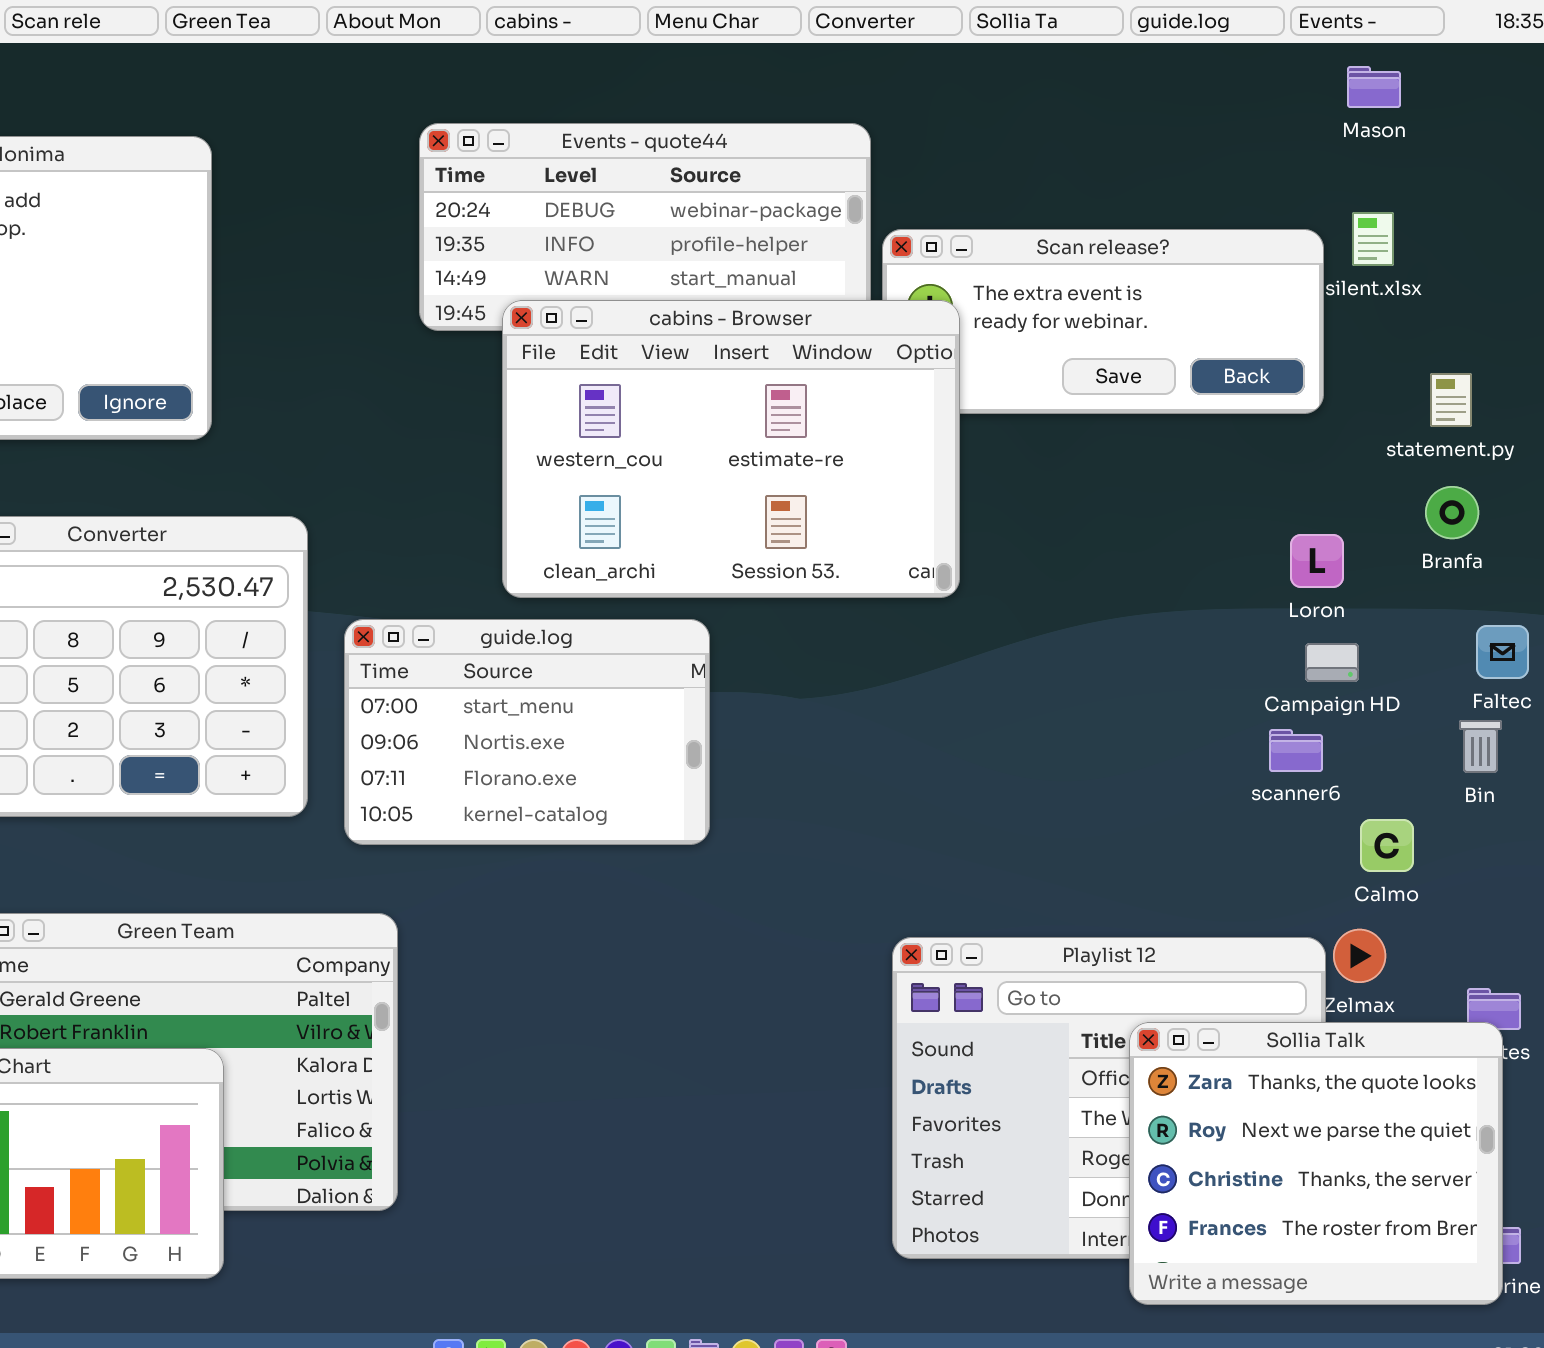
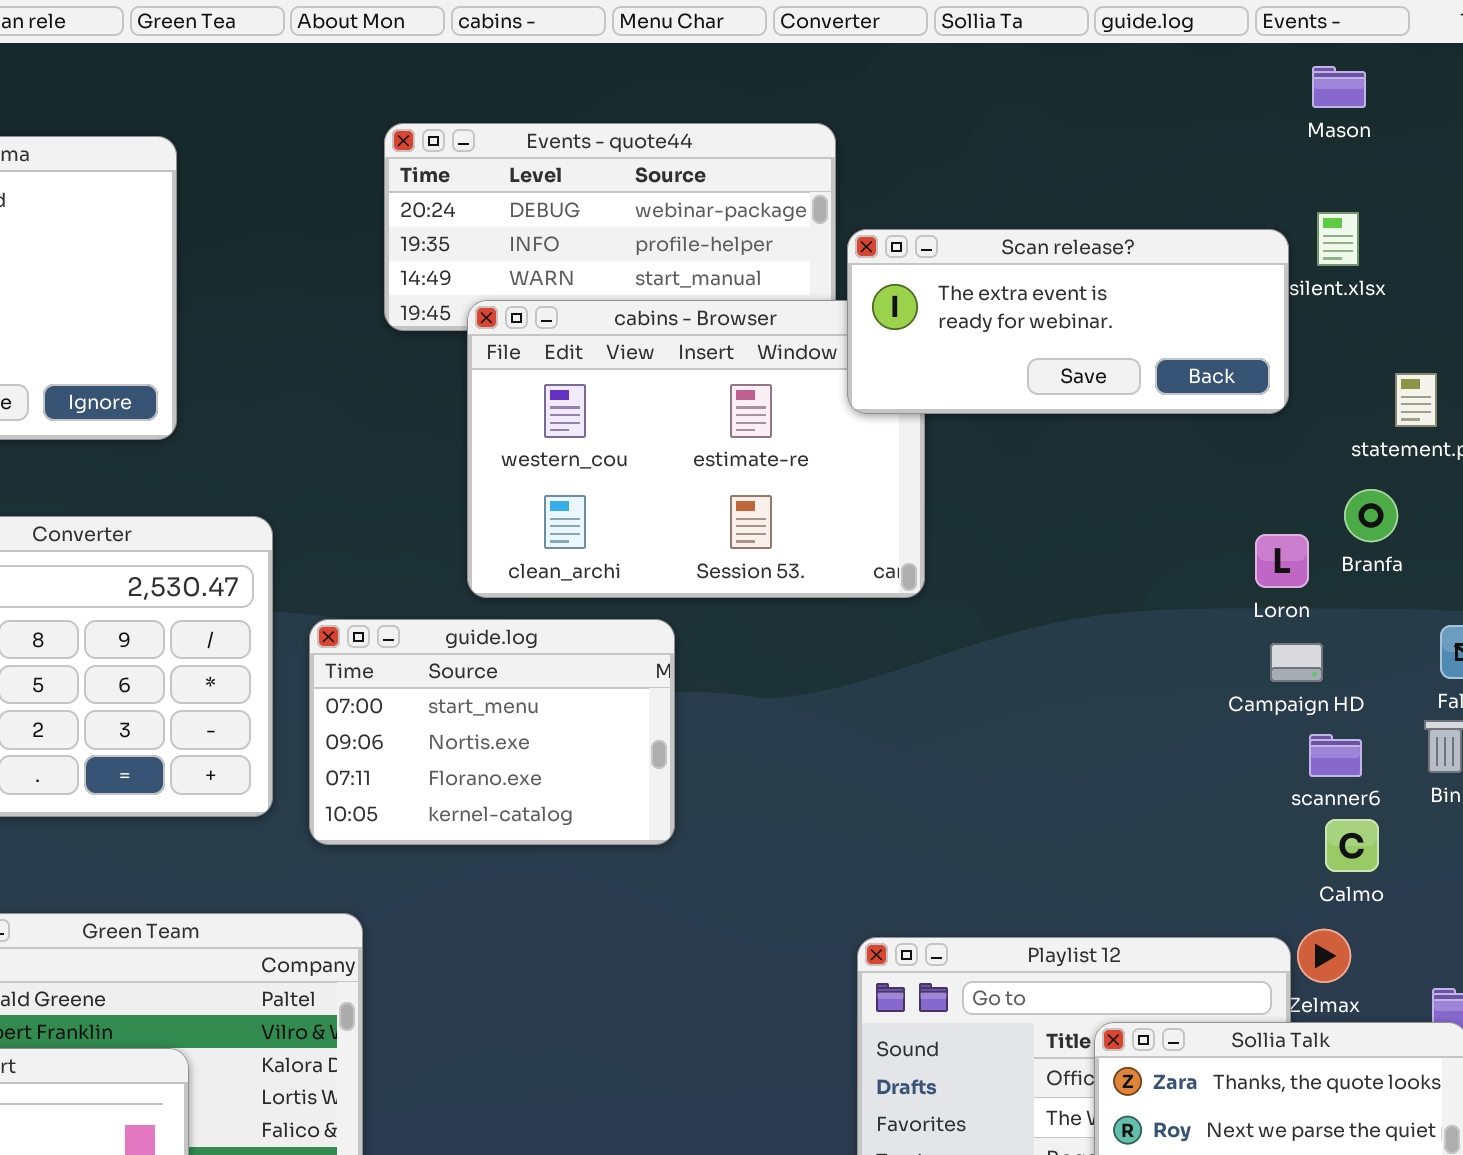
Scan release?: [882,229,1324,414] -> [847,229,1289,414], raised
Branfa: [1425,486,1479,539] -> [1344,489,1398,542], moved
scanner6: [1269,729,1323,772] -> [1309,734,1362,777], moved

